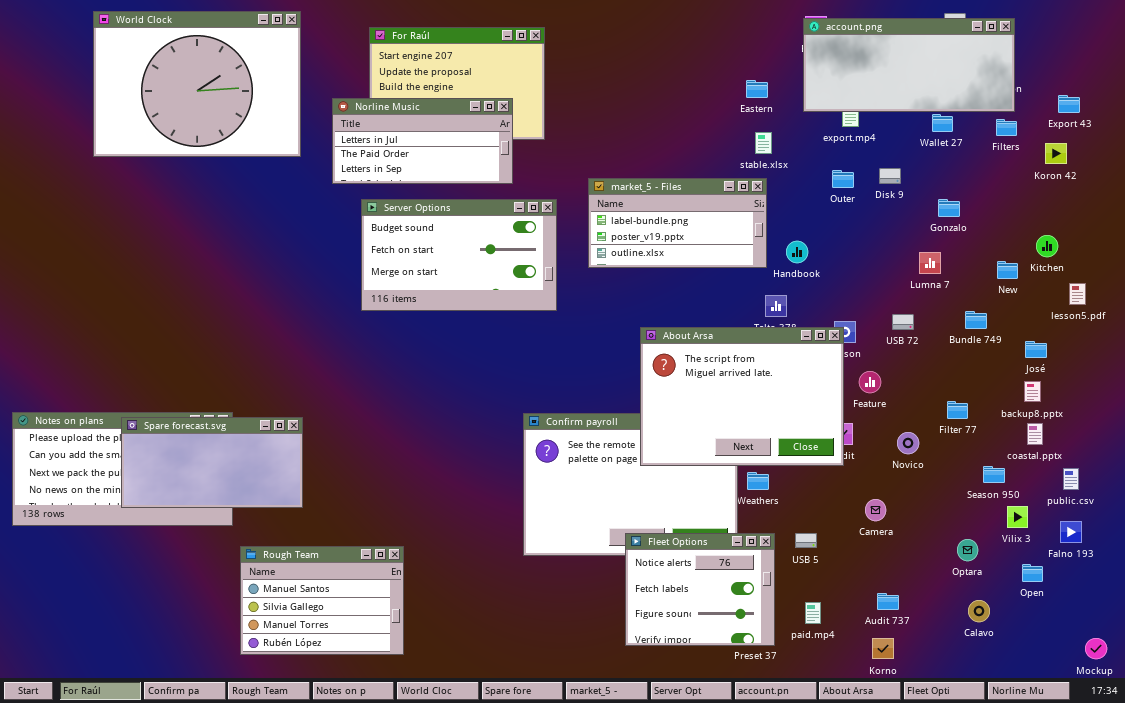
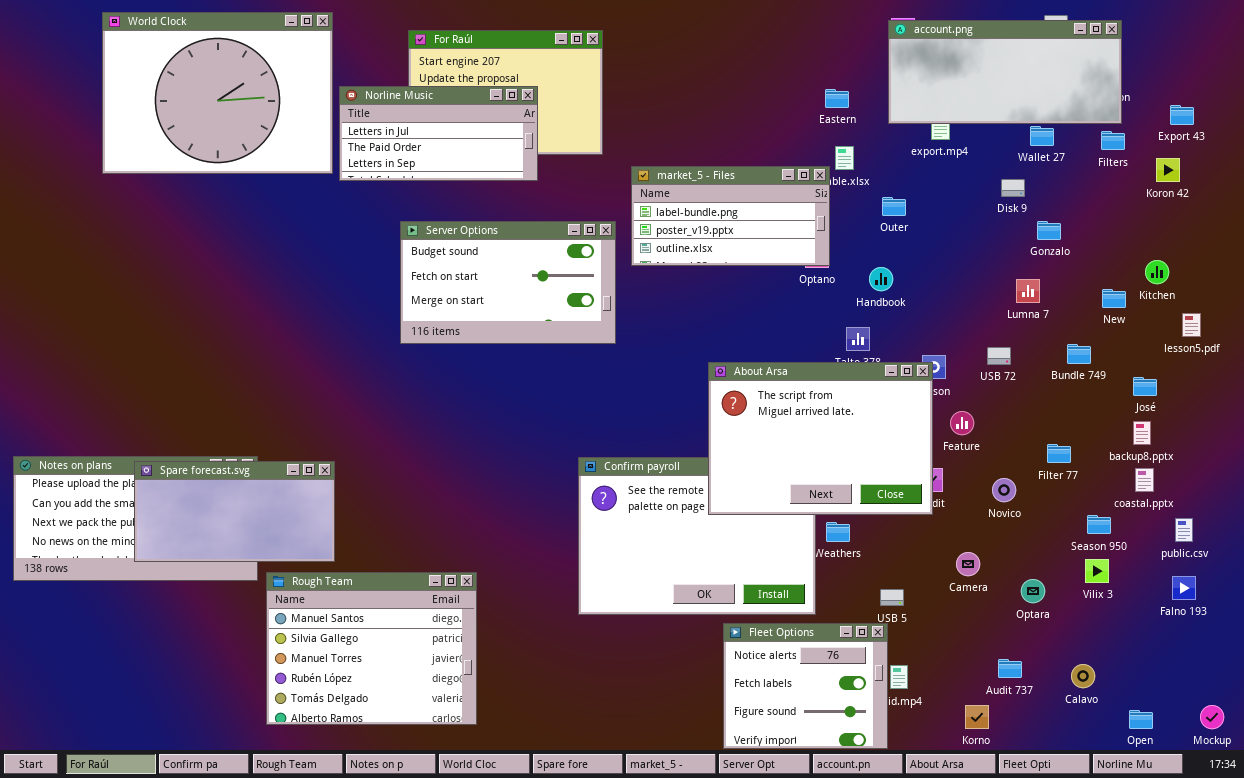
Norline Music: [332,98,513,184] -> [339,86,538,181], moved
Disk 9: [879,168,901,184] -> [1001,179,1025,197], moved
Outer: [832,170,854,188] -> [882,197,906,216], moved
market_5 - Files: [588,178,767,268] -> [631,166,830,266], moved
Vilix 3: [1007,506,1028,528] -> [1085,559,1109,583], moved
Fleet Options: [625,533,775,646] -> [723,623,888,749], moved
Optara: [957,539,978,561] -> [1021,579,1045,603], moved
Rough Team: [240,546,404,655] -> [266,572,477,725], resized
Open: [1022,564,1043,582] -> [1129,710,1153,729], moved
Audit 737: [877,593,899,610] -> [998,659,1022,678], moved

